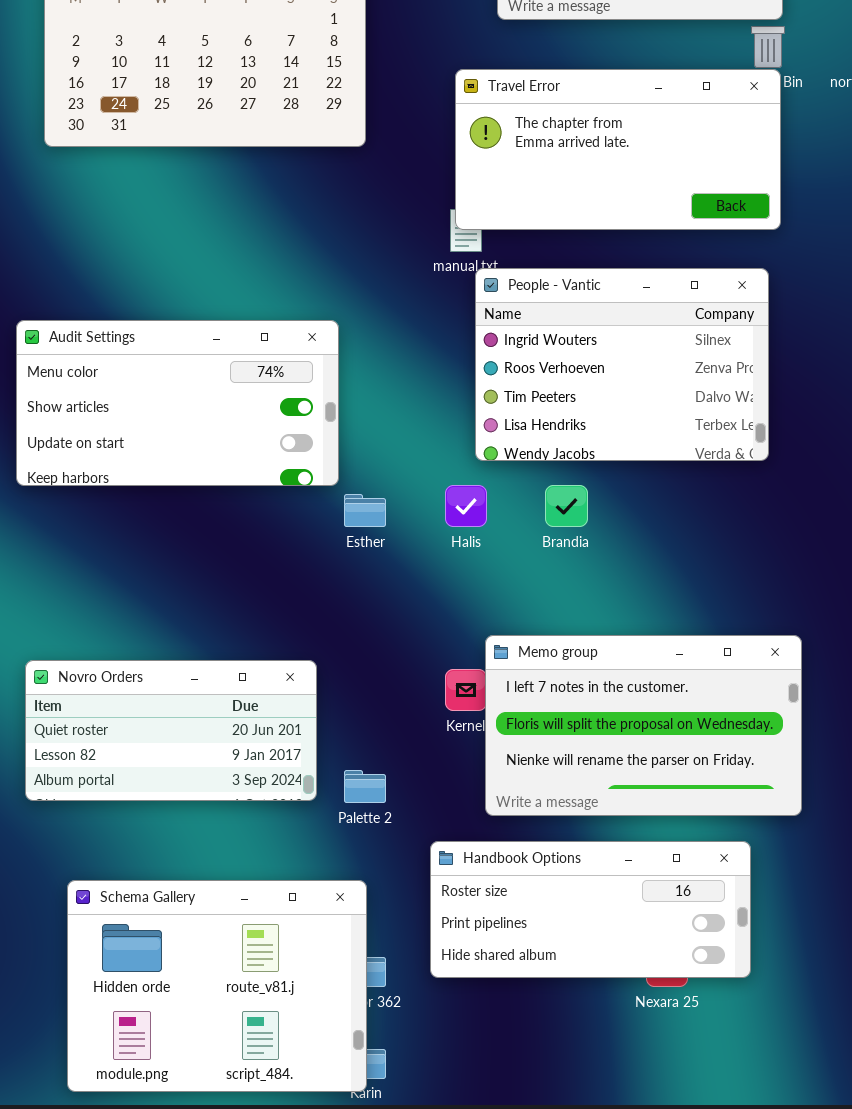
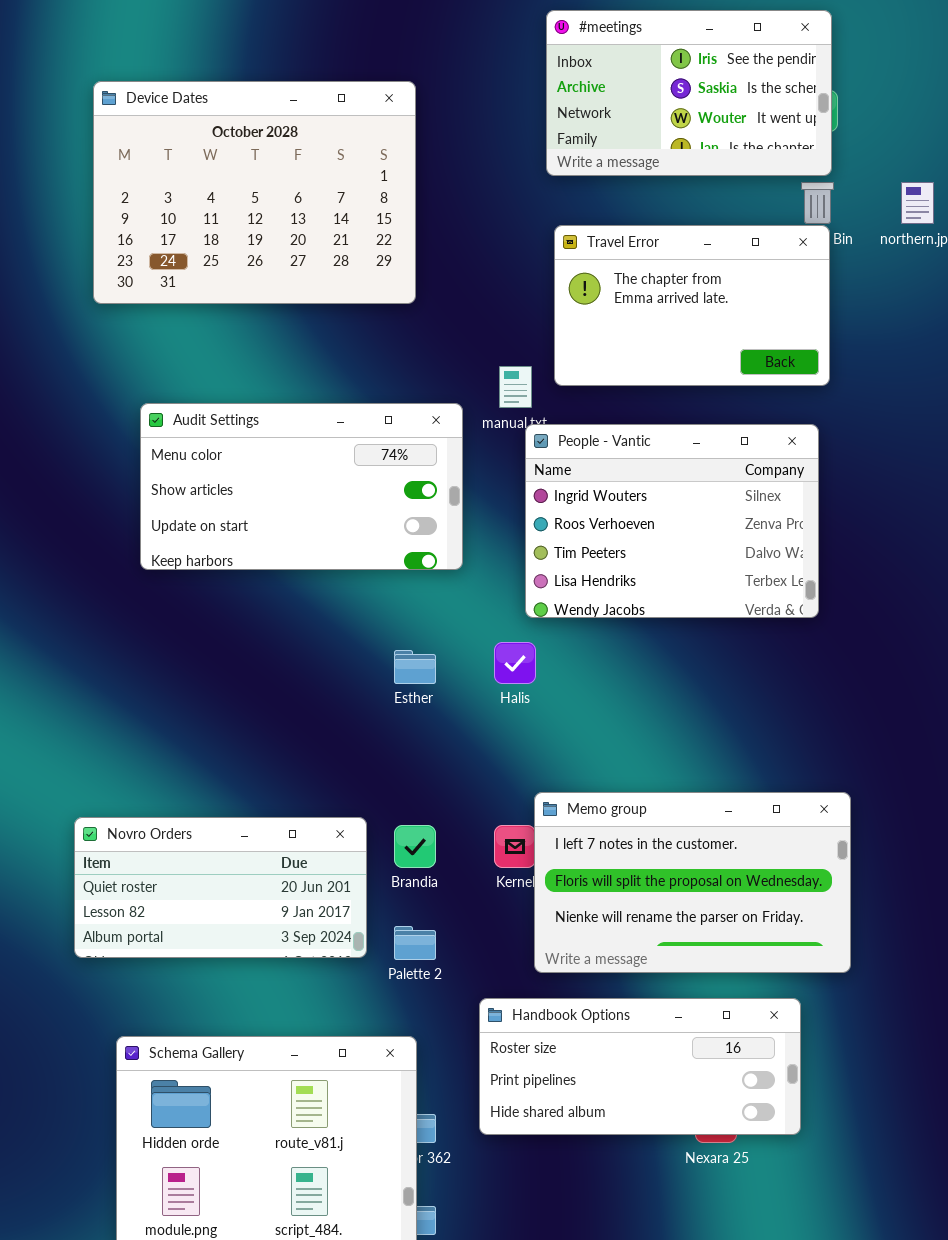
Travel Error: [455,69,781,230] -> [554,225,830,386], resized
Audit Settings: [16,320,339,486] -> [140,403,463,570], moved
Brandia: [545,485,588,527] -> [394,825,436,868], moved

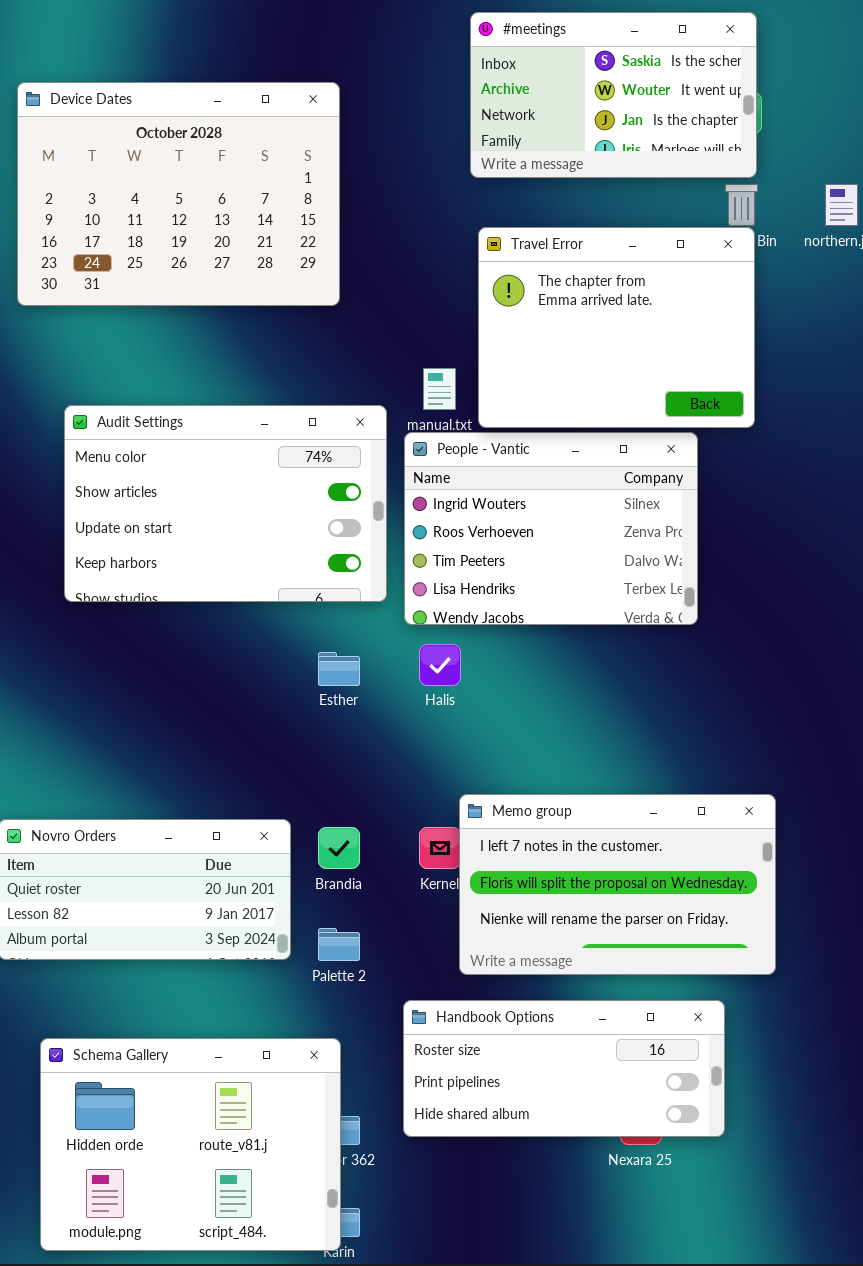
#meetings: [546,10,832,176] -> [470,12,757,178], scrolled down 1 row
Travel Error: [554,225,830,386] -> [478,227,755,428], resized
Audit Settings: [140,403,463,570] -> [64,405,387,602], resized
People - Vantic: [525,424,819,618] -> [404,432,698,625], moved

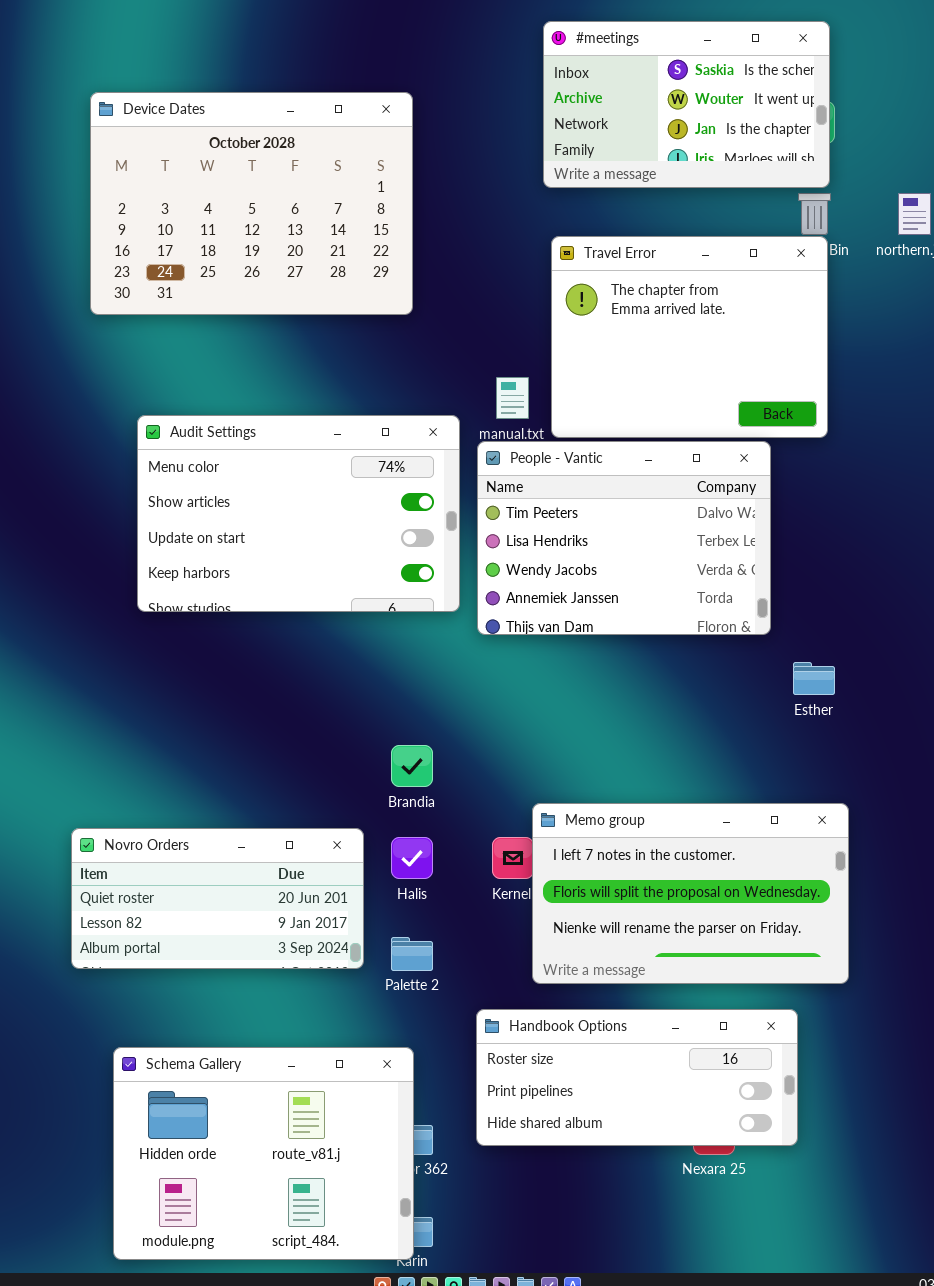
People - Vantic: [404,432,698,625] -> [477,441,771,635], scrolled down 2 rows
Halis: [419,644,461,686] -> [391,837,433,879], moved
Esther: [318,652,360,686] -> [793,662,835,695], moved
Brandia: [318,827,360,869] -> [391,745,433,787], moved

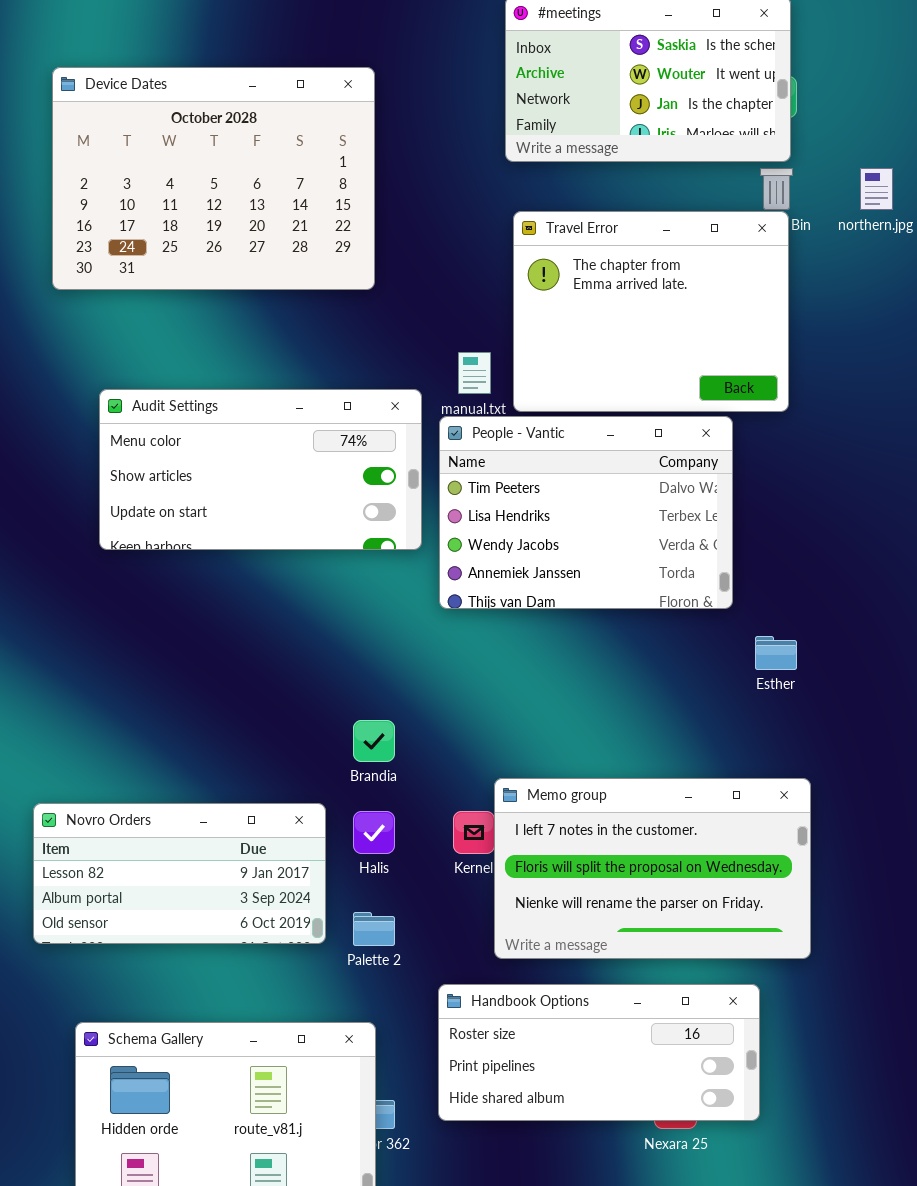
Audit Settings: [137,415,460,612] -> [99,389,422,550], resized
Novro Orders: [71,828,364,969] -> [33,803,326,944], scrolled down 1 row

